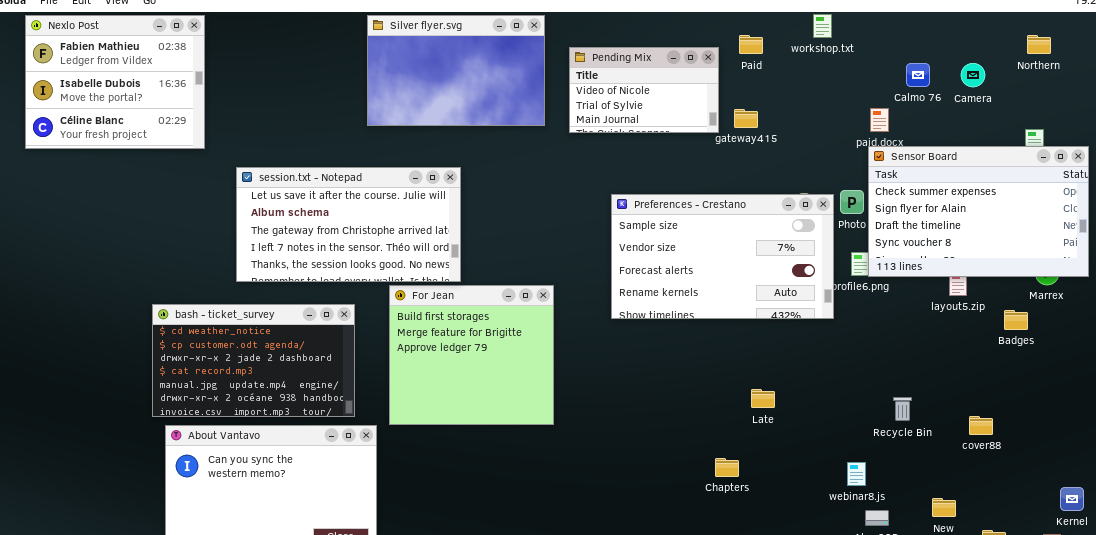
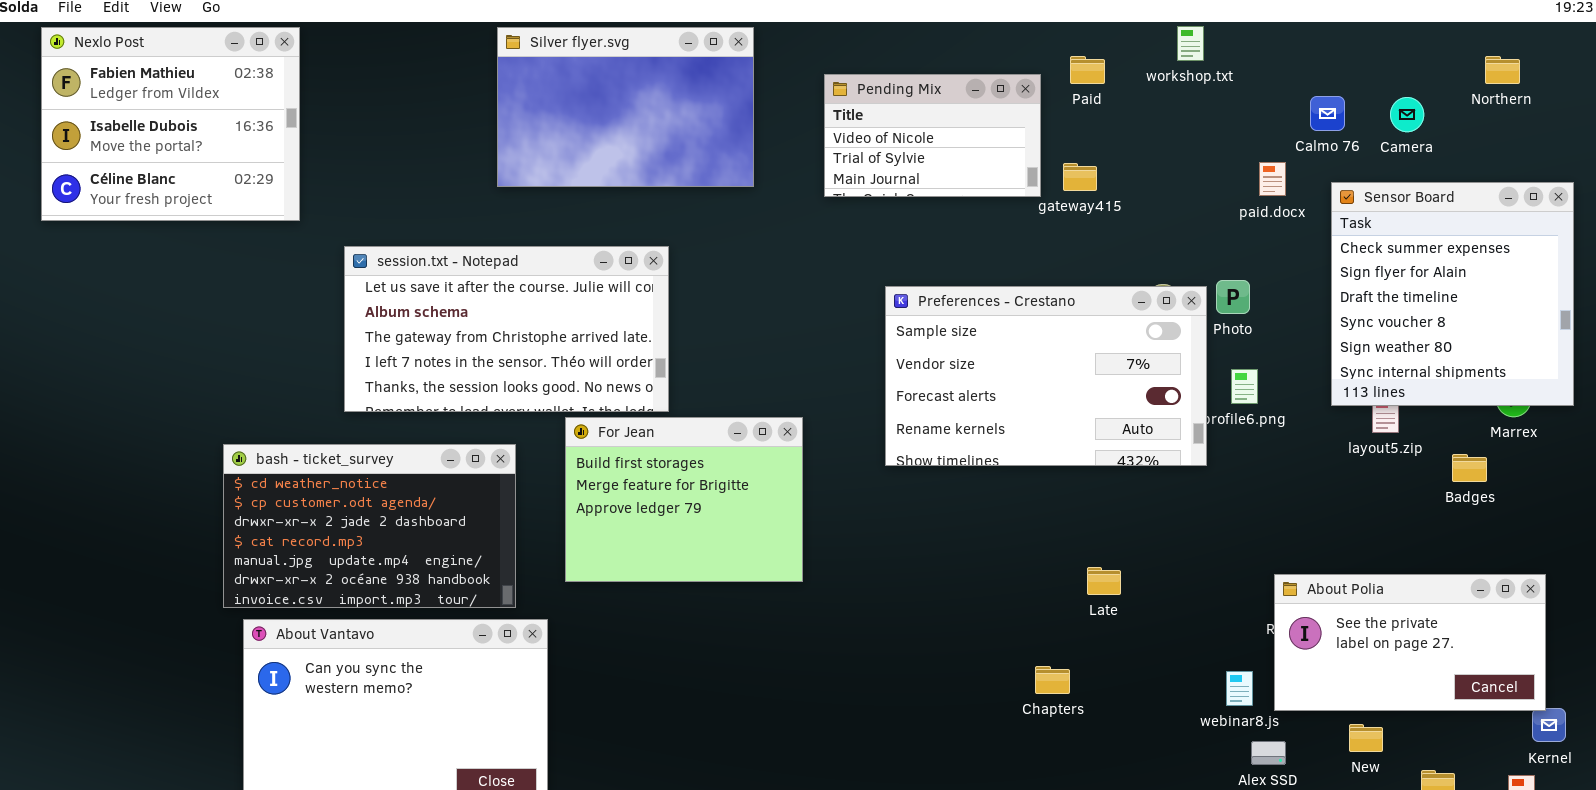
Silver flyer.svg: [367,15,545,126] -> [497,27,754,187], moved
Sensor Board: [868,146,1089,277] -> [1331,182,1574,406], resized
For Jean: [389,285,554,425] -> [565,417,803,582], resized
About Polia: none -> [1274,574,1546,711], opened

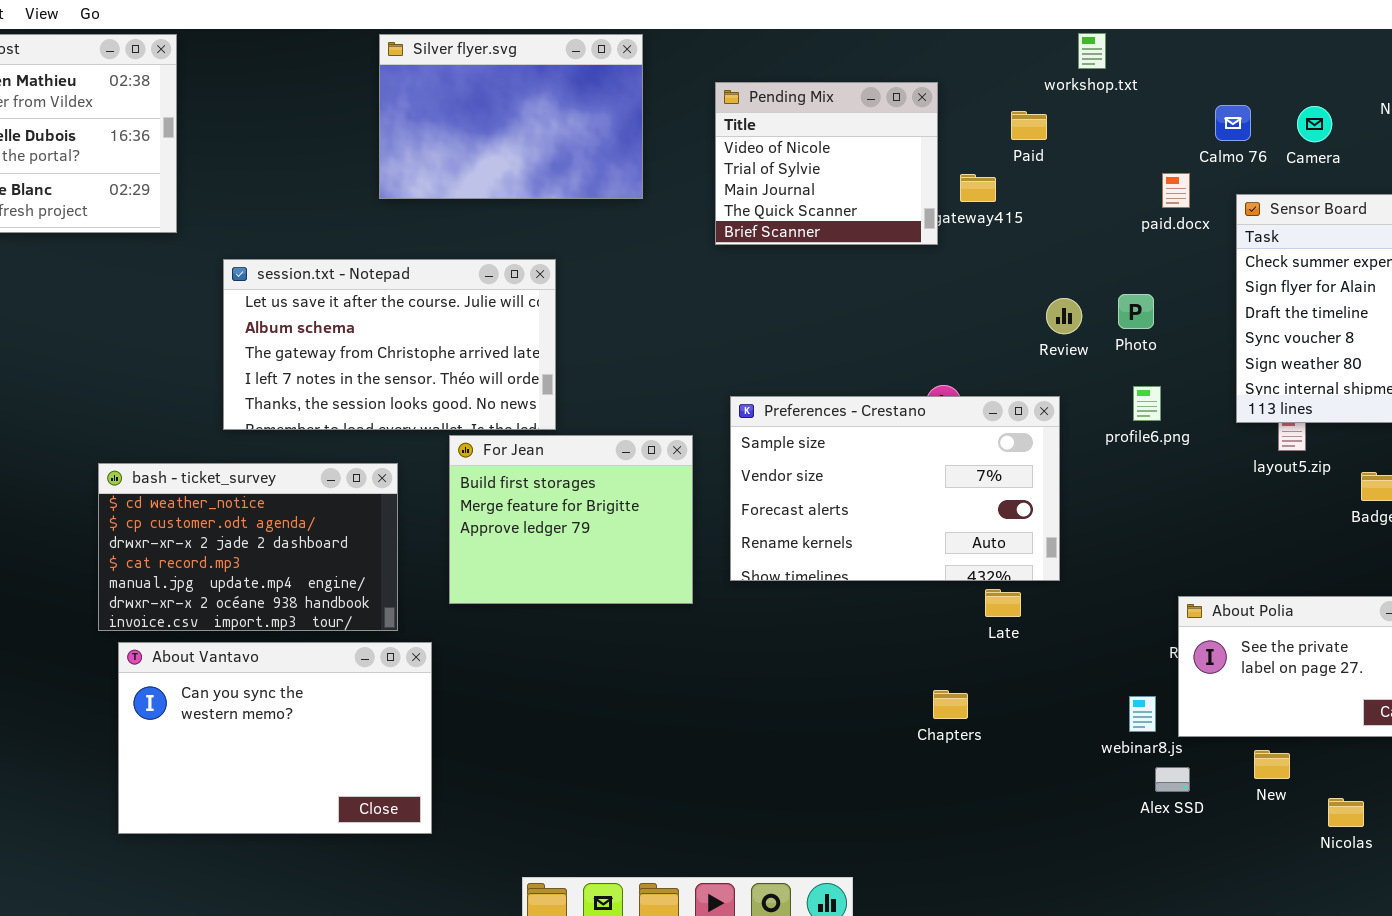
Paid: [1070,56,1105,84] -> [1011,111,1047,140], moved
Pending Mix: [824,74,1041,197] -> [715,82,938,245], resized
Preferences - Crestano: [885,286,1207,466] -> [730,396,1060,581], moved

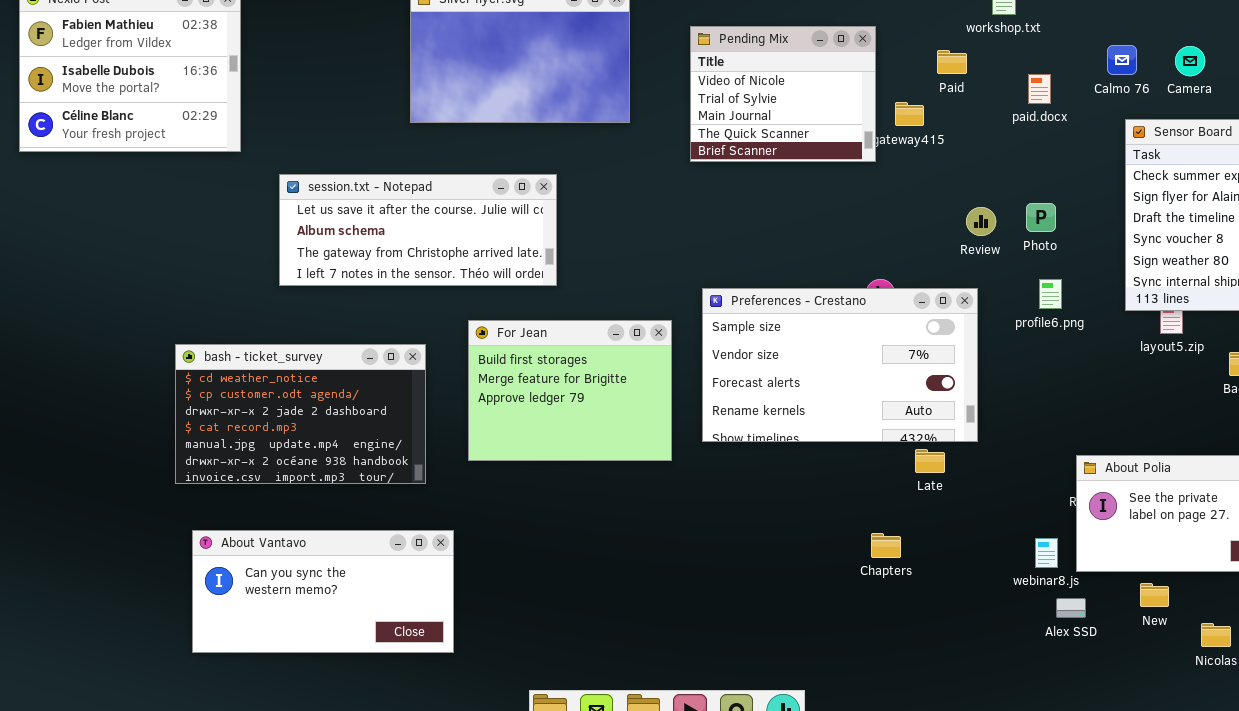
paid.docx: [1162,173,1190,208] -> [1028,74,1051,104], moved
session.txt - Notepad: [223,259,556,430] -> [279,174,557,286], resized
About Vantavo: [118,642,432,834] -> [192,530,454,653], resized

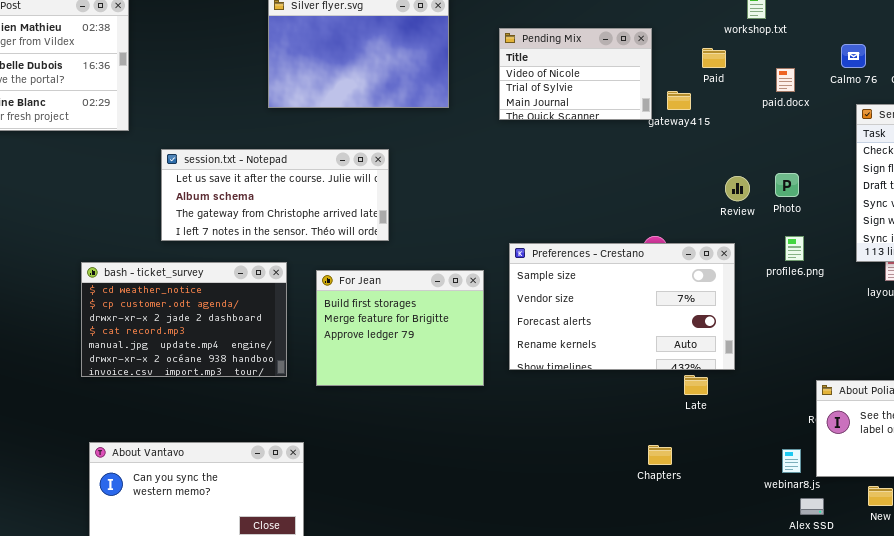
Pending Mix: [690,26,876,162] -> [499,28,652,120], resized
bash - ticket_survey: [175,344,426,484] -> [81,262,287,377], moved

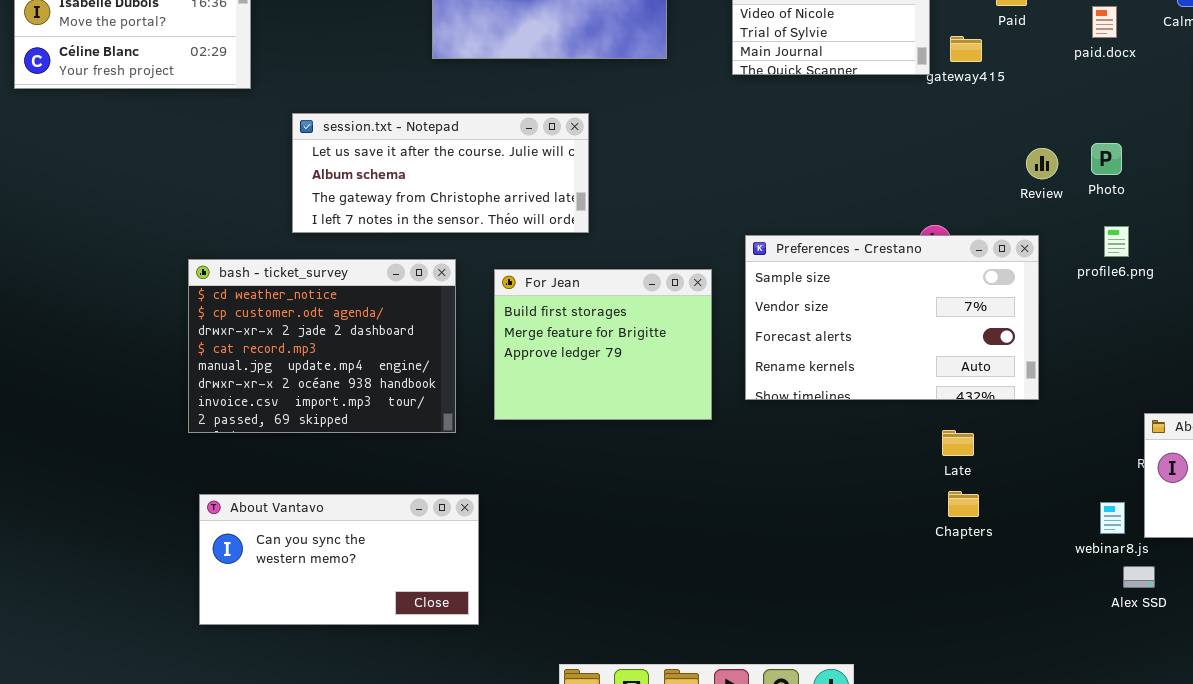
bash - ticket_survey: [81,262,287,377] -> [188,259,456,433], resized
Late: [684,375,708,395] -> [942,430,974,456], moved
Chapters: [648,445,672,465] -> [948,491,979,517], moved

